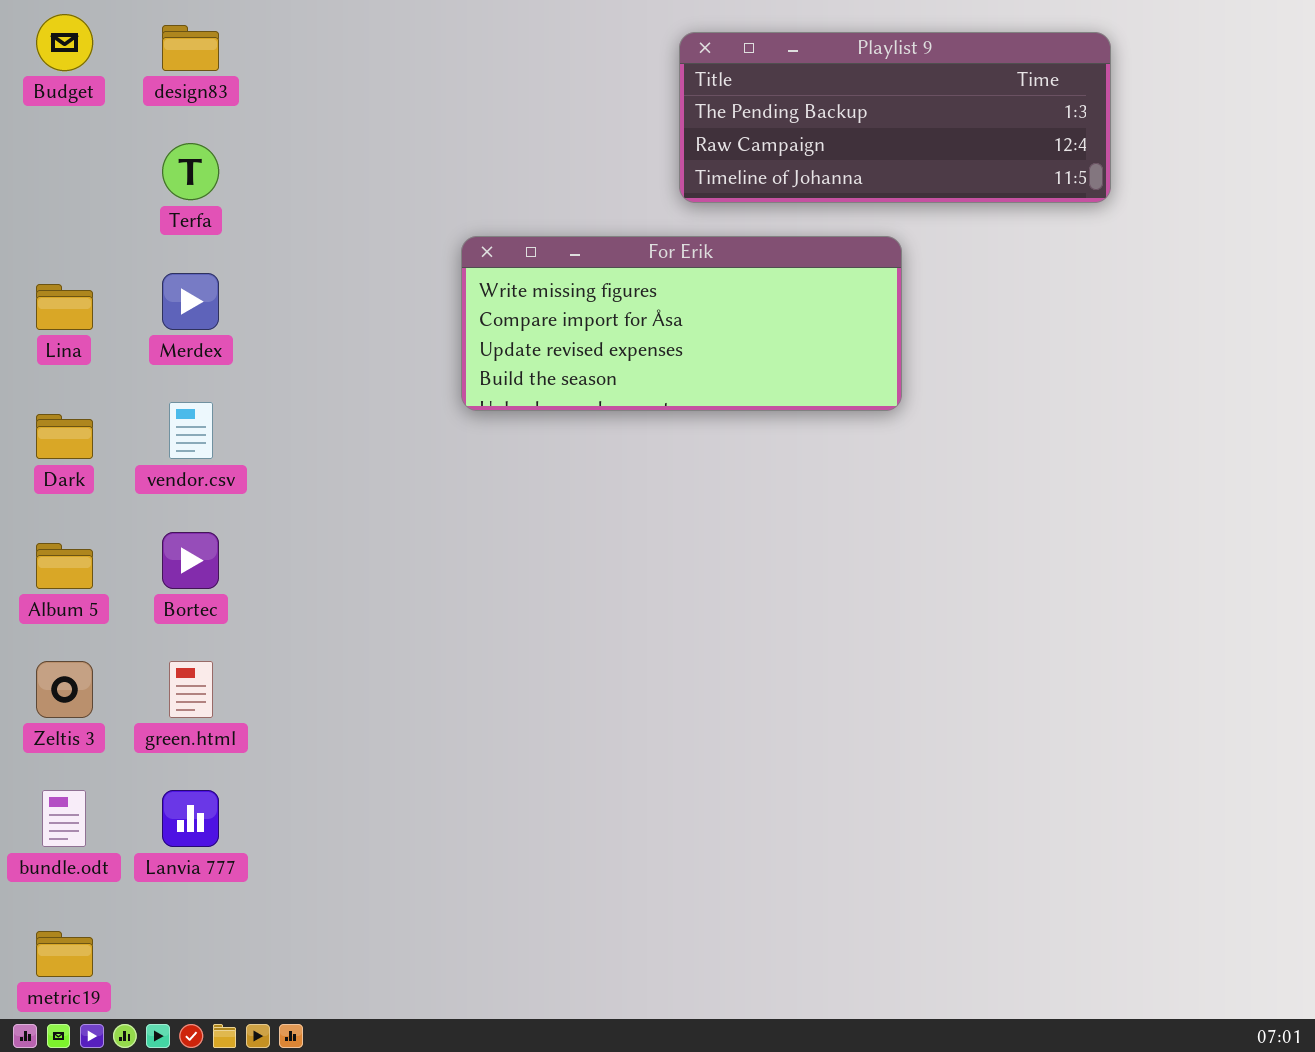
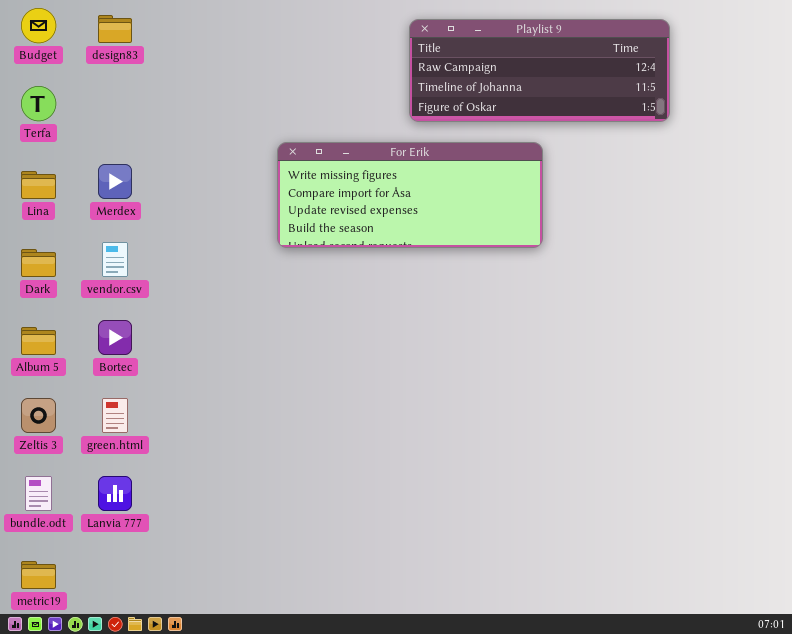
Playlist 9: [679,32,1111,203] -> [409,19,670,122], scrolled down 1 row
Terfa: [162,143,219,200] -> [21,86,56,121], moved

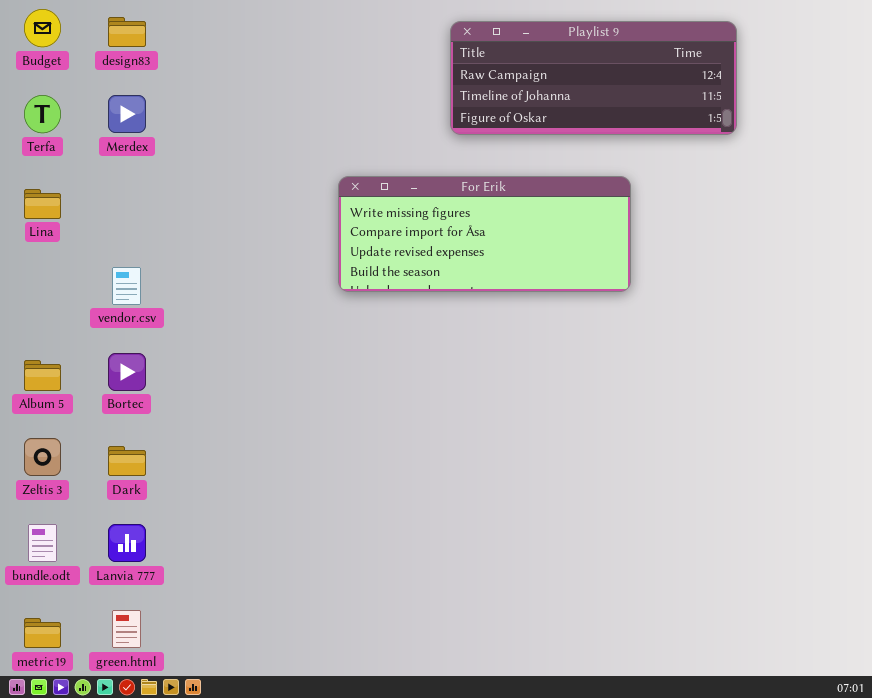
For Erik: [277,142,543,248] -> [338,176,631,292], moved
Merdex: [98,164,132,199] -> [108,95,146,133], moved
Dark: [21,249,56,277] -> [108,446,146,476], moved
green.html: [102,398,128,433] -> [112,610,141,648], moved

